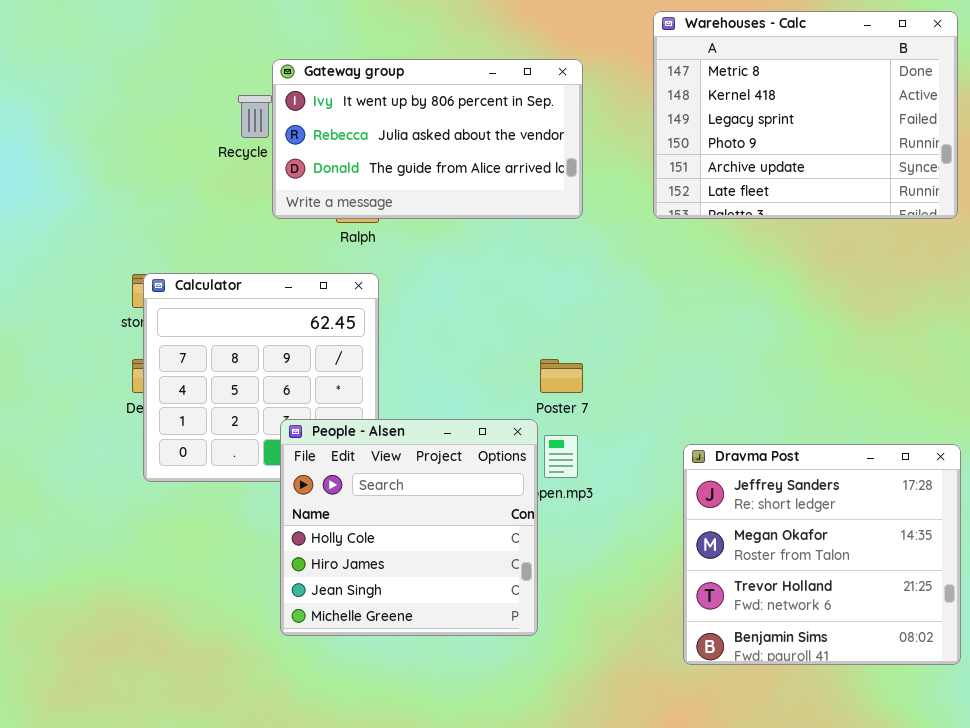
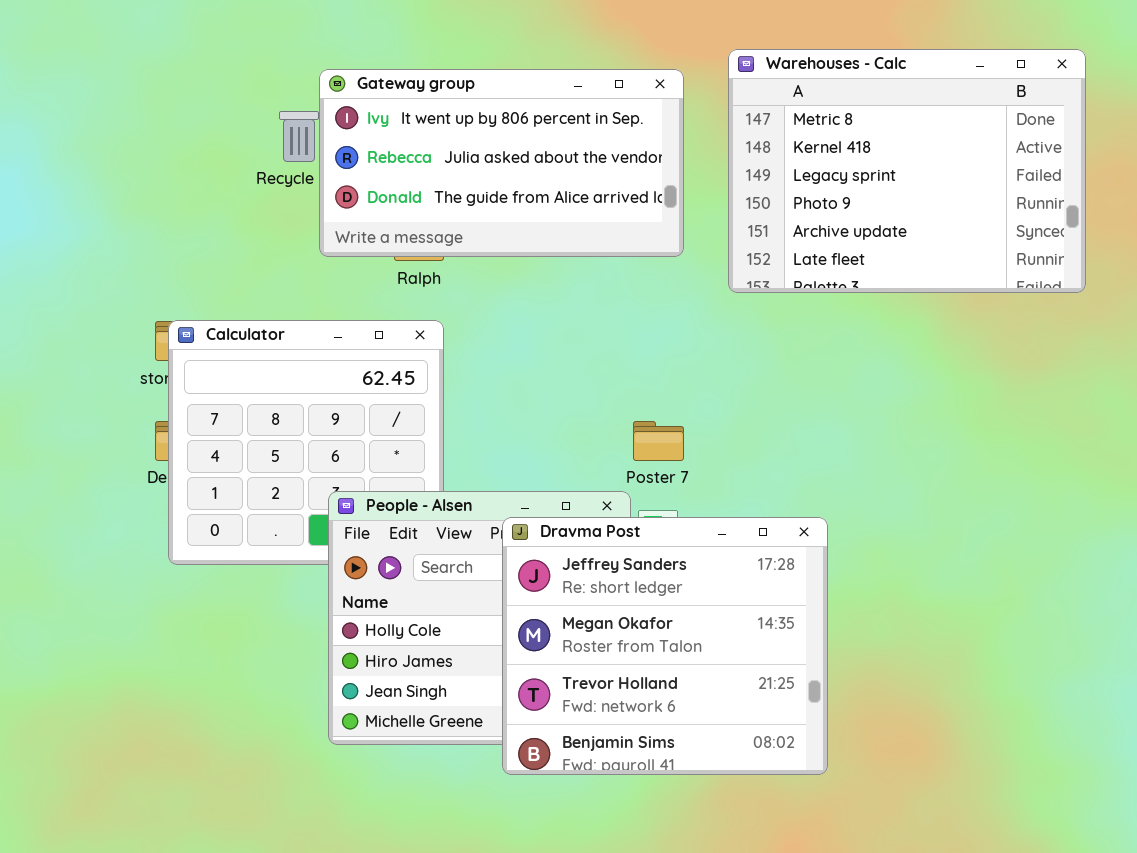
Warehouses - Calc: [653,11,958,219] -> [728,49,1086,293], moved
Dravma Post: [683,444,961,665] -> [502,517,828,775], moved

